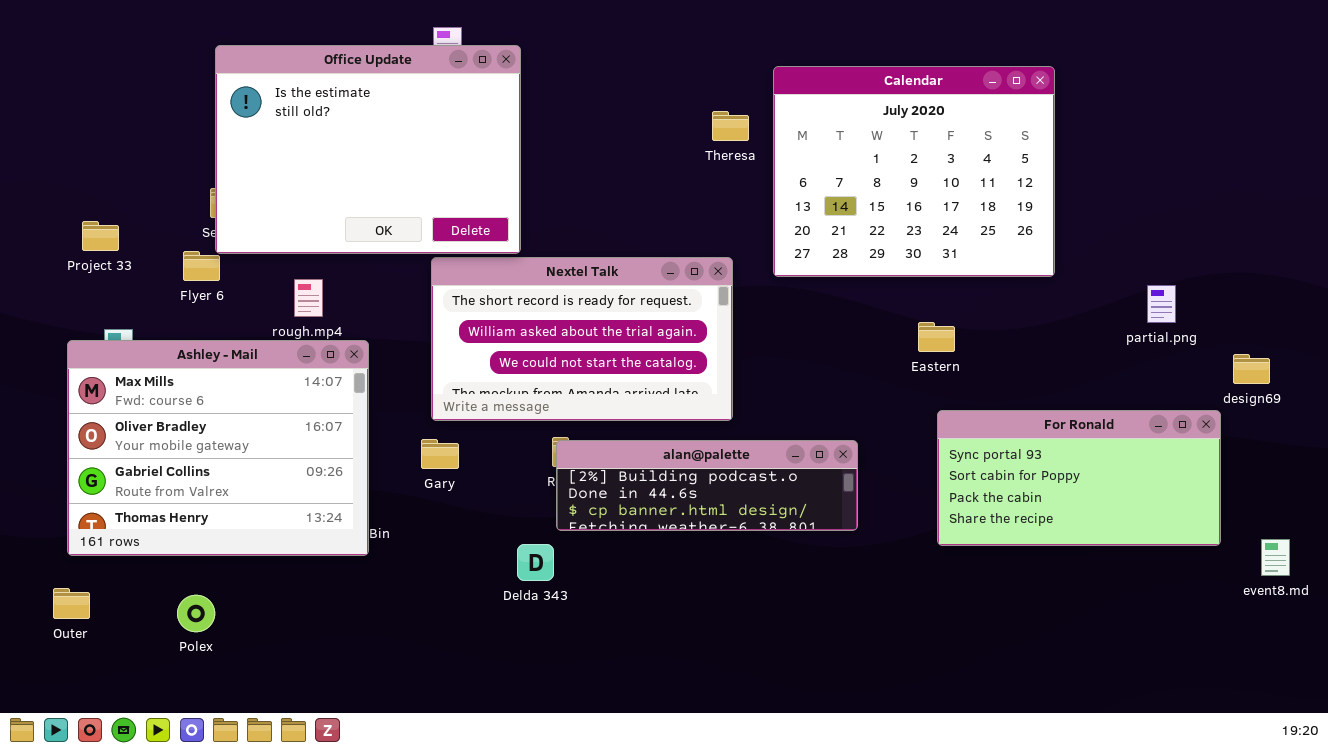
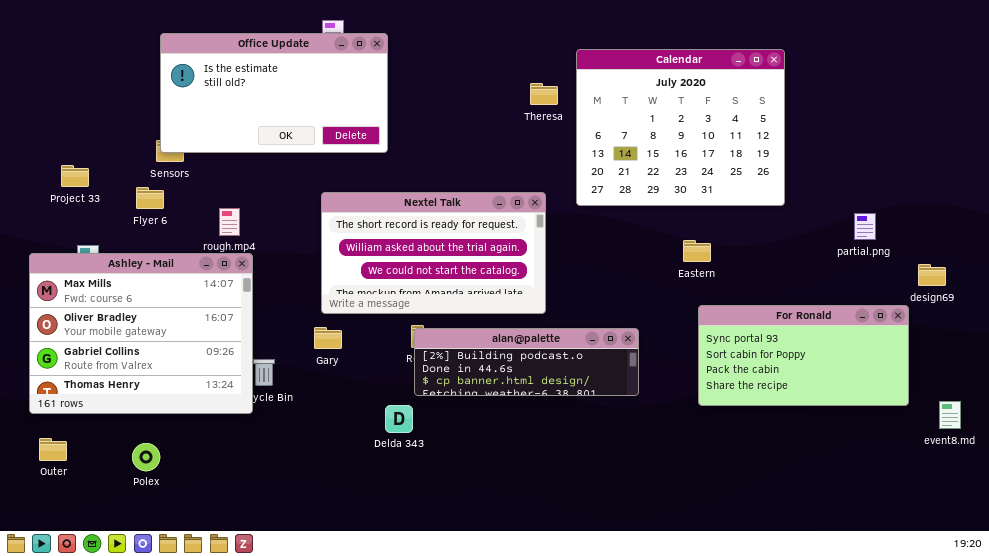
Office Update: [215,45,521,254] -> [160,33,388,153], resized
Ashley - Mail: [67,340,369,556] -> [29,253,253,414], moved

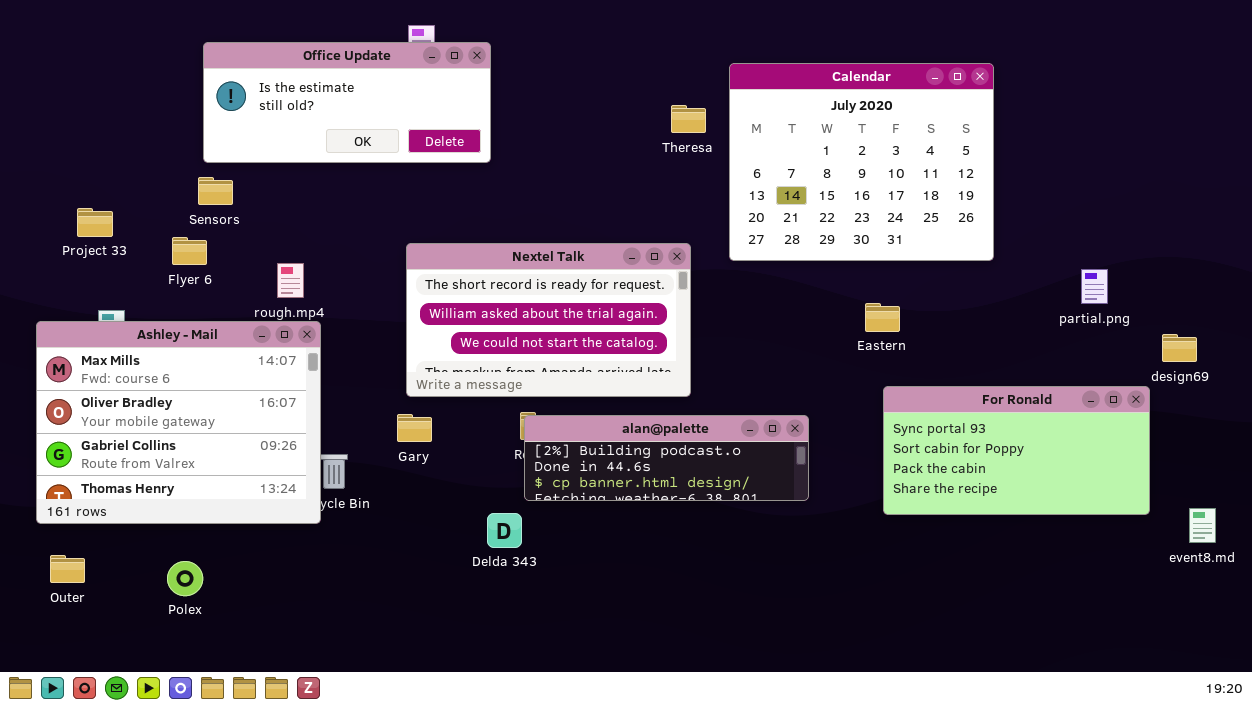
Office Update: [160,33,388,153] -> [203,42,491,163], resized

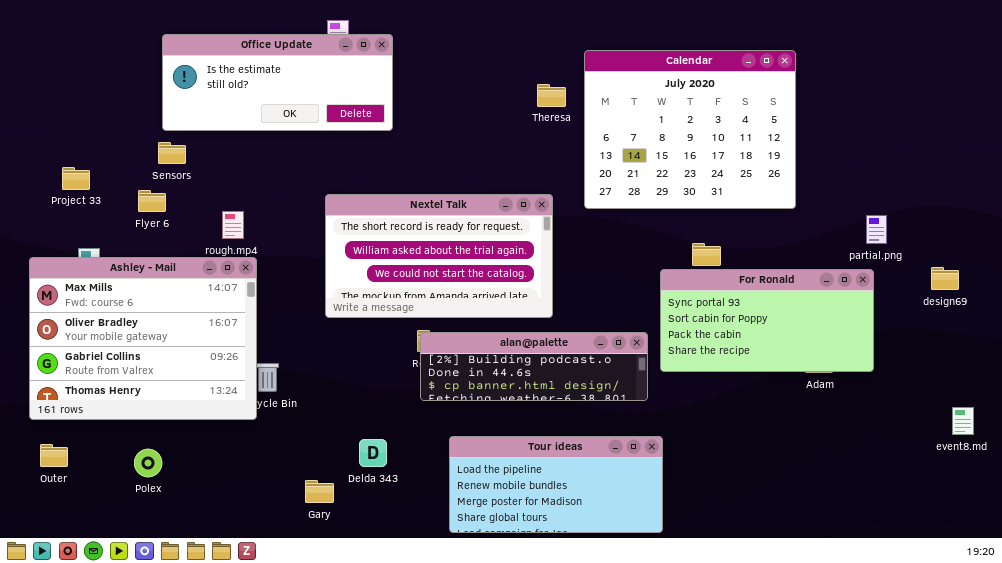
For Ronald: [883,386,1150,515] -> [660,269,874,372], moved
Gary: [397,414,432,442] -> [305,480,334,503], moved
Delda 343: [487,513,522,548] -> [359,439,387,467], moved
Tour ideas: none -> [449,436,663,533], opened

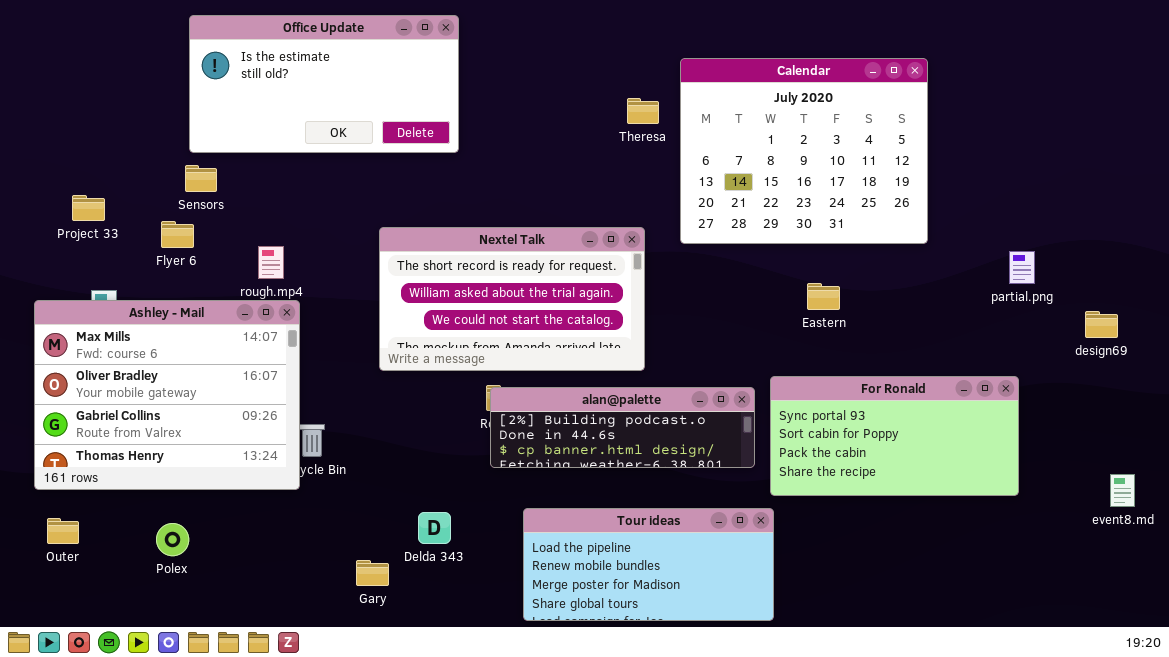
Office Update: [162,34,393,131] -> [189,15,459,153], resized
For Ronald: [660,269,874,372] -> [770,376,1019,496], moved

